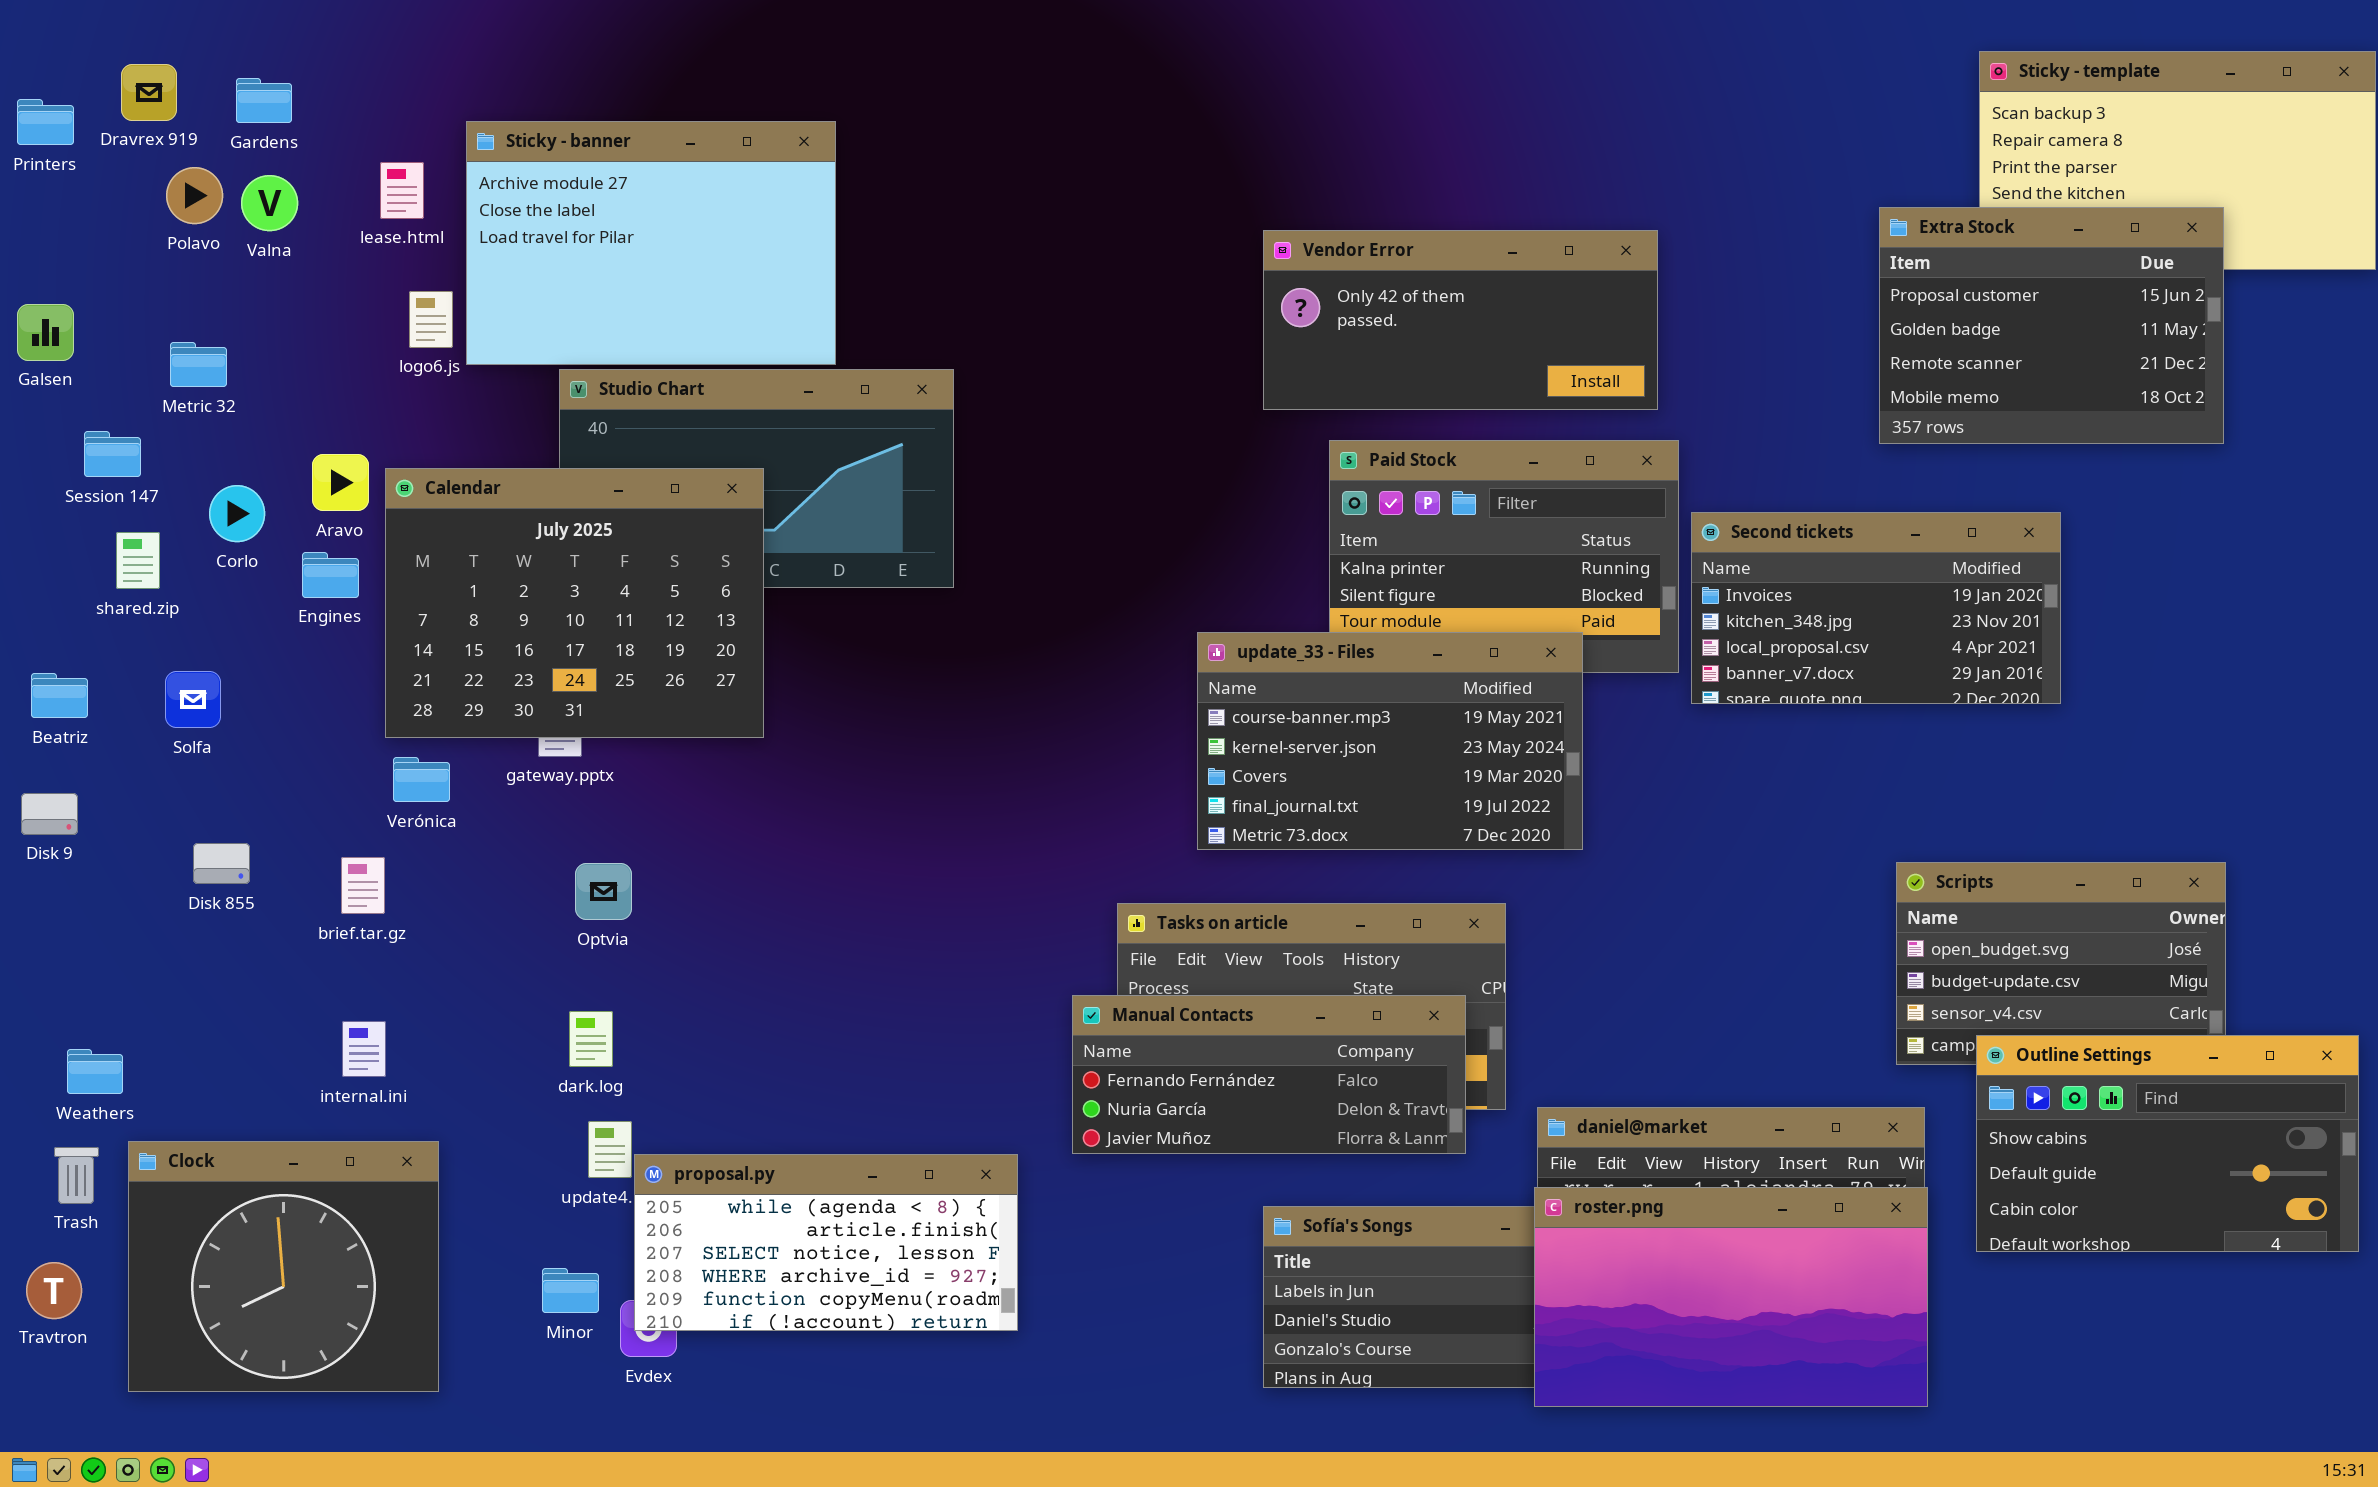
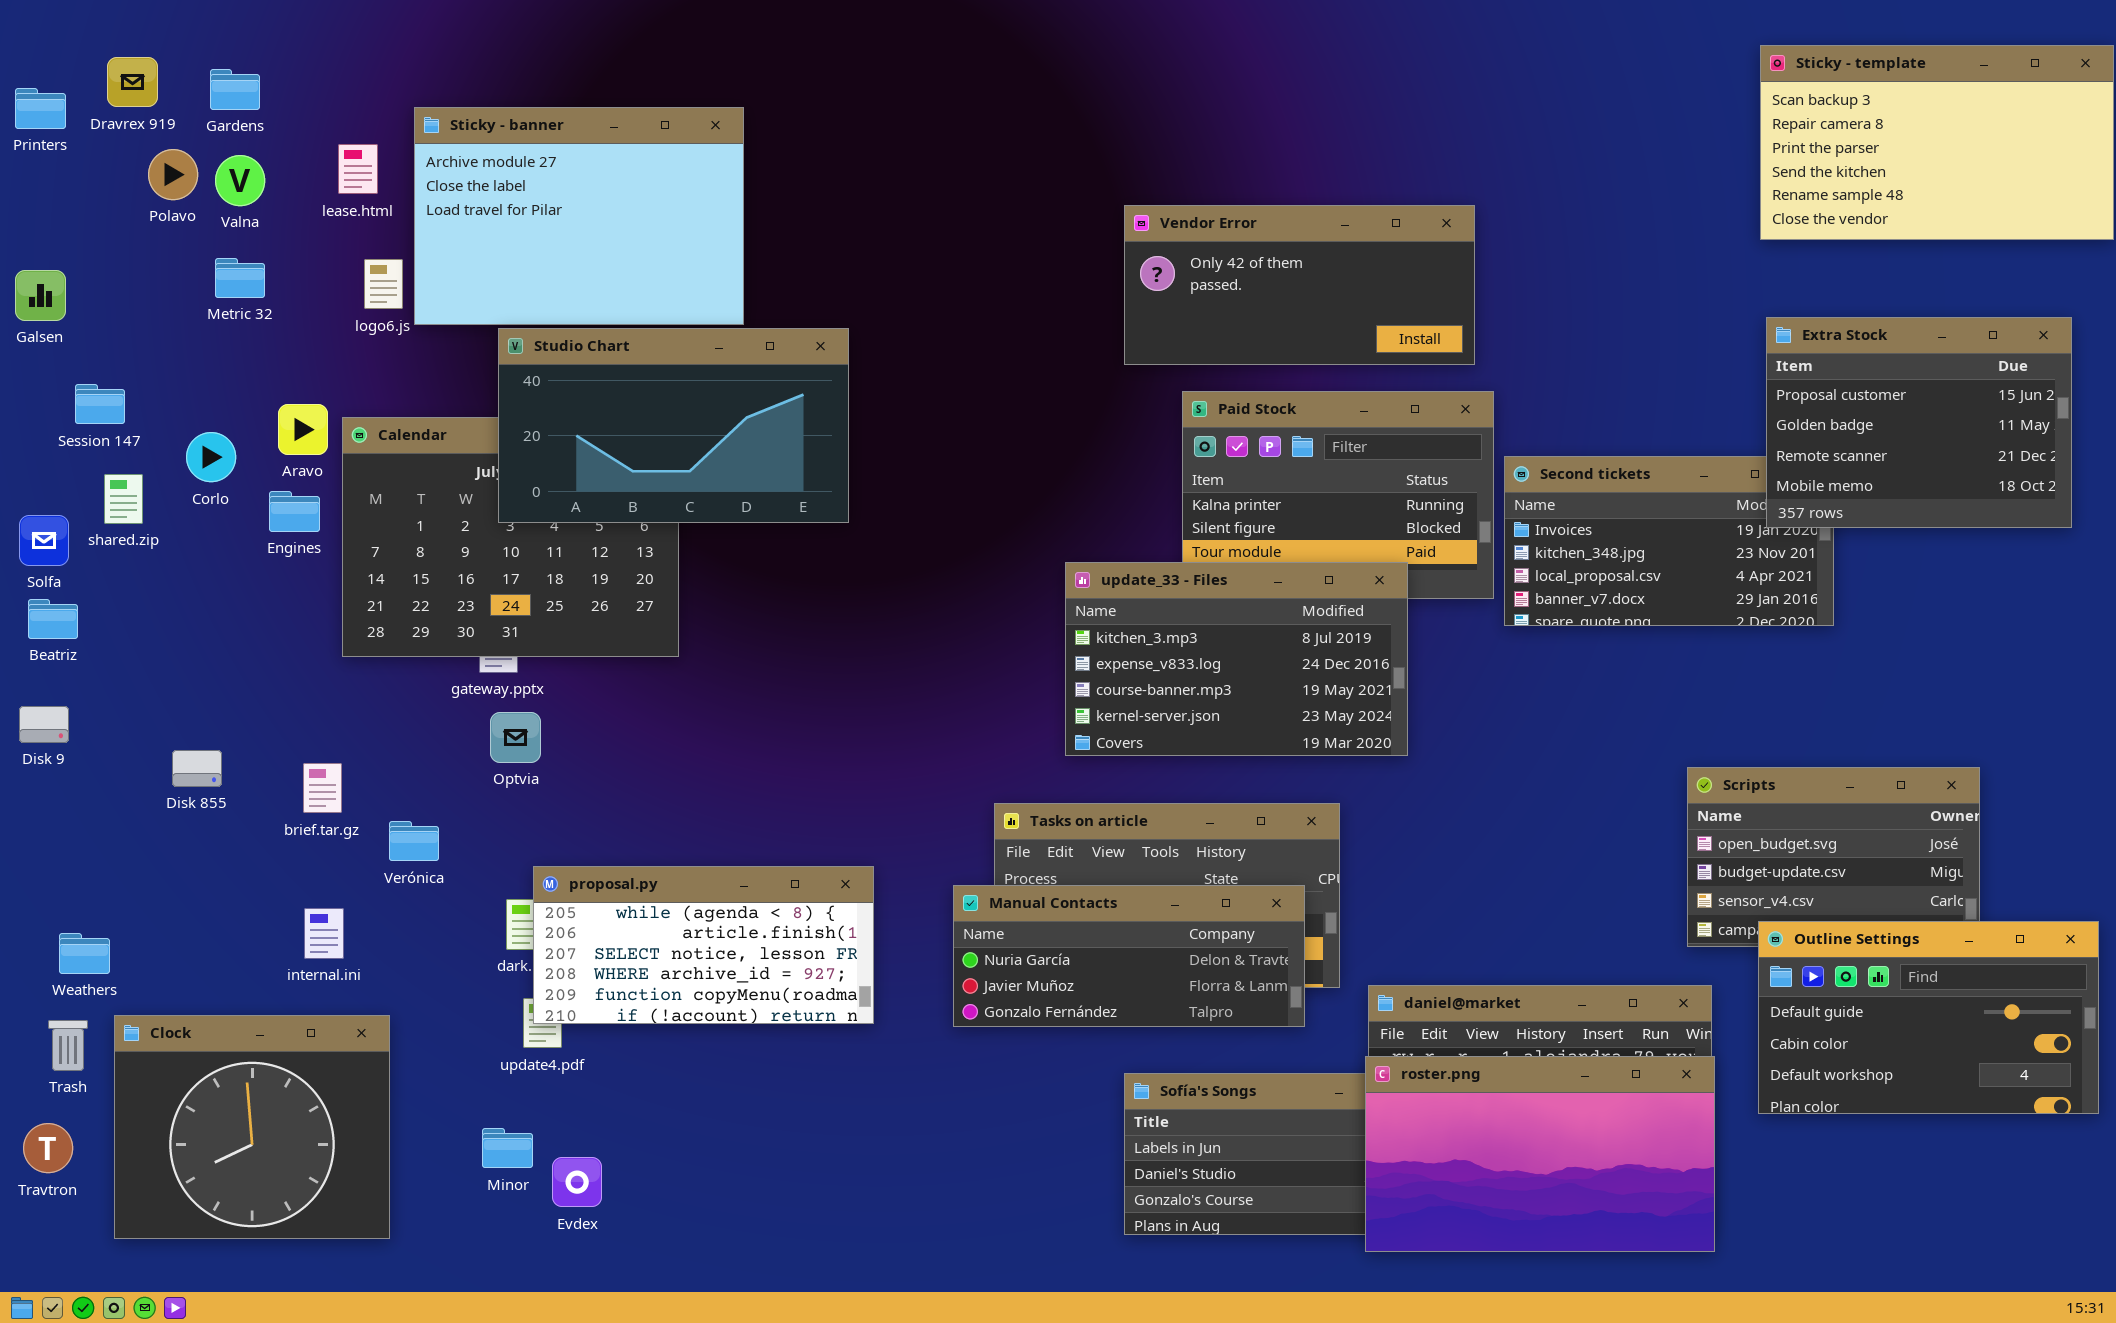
Extra Stock: [1879,207,2224,444] -> [1766,317,2072,528], moved
Metric 32: [170,342,227,387] -> [215,258,265,298], moved
Studio Chart: [559,369,954,588] -> [498,328,849,523], raised
update_33 - Files: [1197,632,1583,850] -> [1065,562,1408,756], scrolled up 2 rows
Solfa: [165,671,221,728] -> [19,515,69,566], moved
Verónica: [393,757,450,802] -> [389,821,439,861], moved
Optvia: [575,863,632,920] -> [490,712,541,763], moved
Manual Contacts: [1072,995,1466,1154] -> [953,885,1305,1027], scrolled down 1 row
Outline Settings: [1976,1035,2359,1252] -> [1758,921,2099,1114], scrolled down 1 row
proposal.py: [634,1154,1018,1331] -> [533,866,874,1024], moved

